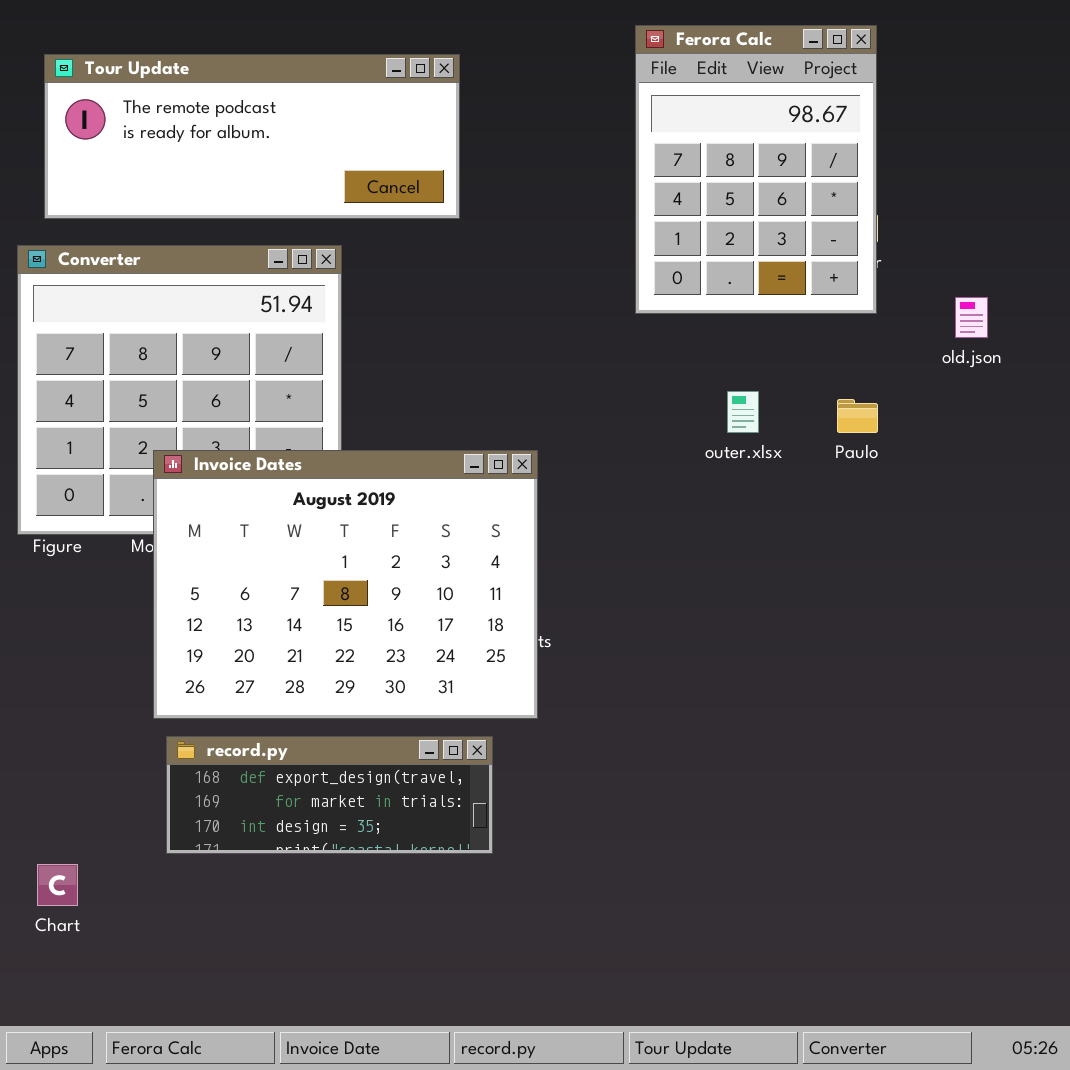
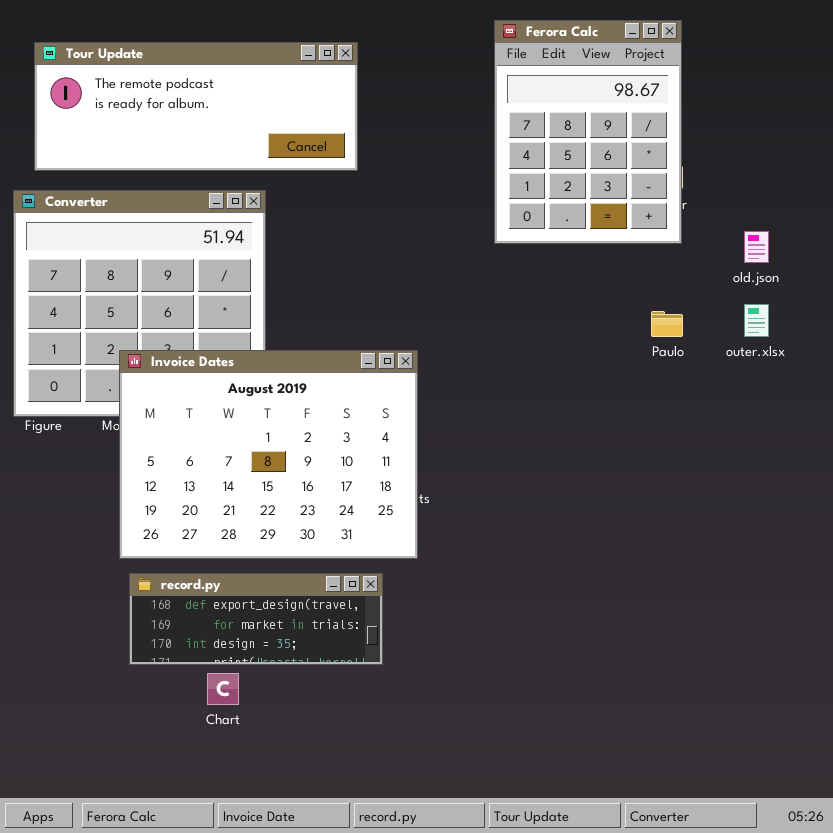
outer.xlsx: [727,391,759,433] -> [744,304,769,337], moved
Chart: [37,864,78,906] -> [207,673,239,705], moved

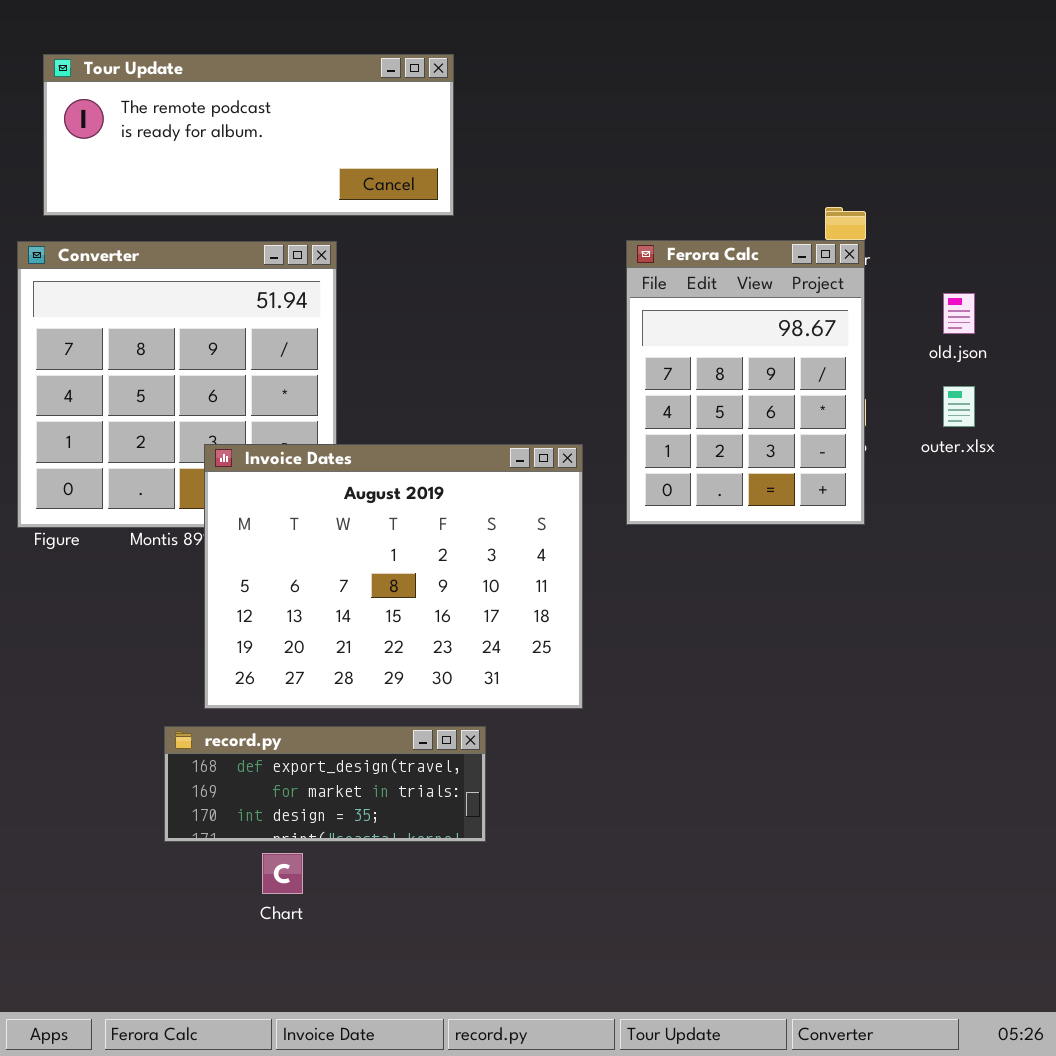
Ferora Calc: [494,20,682,244] -> [626,240,865,525], moved
Invoice Dates: [119,350,418,559] -> [204,444,583,709], moved

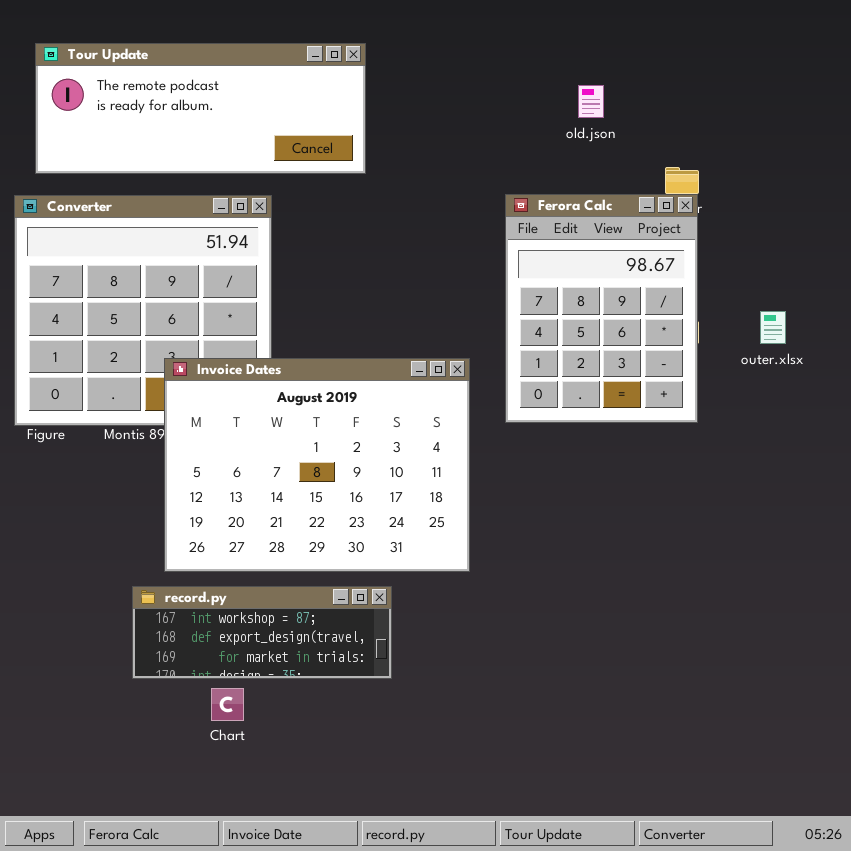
old.json: [943,293,975,334] -> [578,85,604,118], moved
record.py: [164,726,486,842] -> [132,586,392,679], scrolled up 1 row

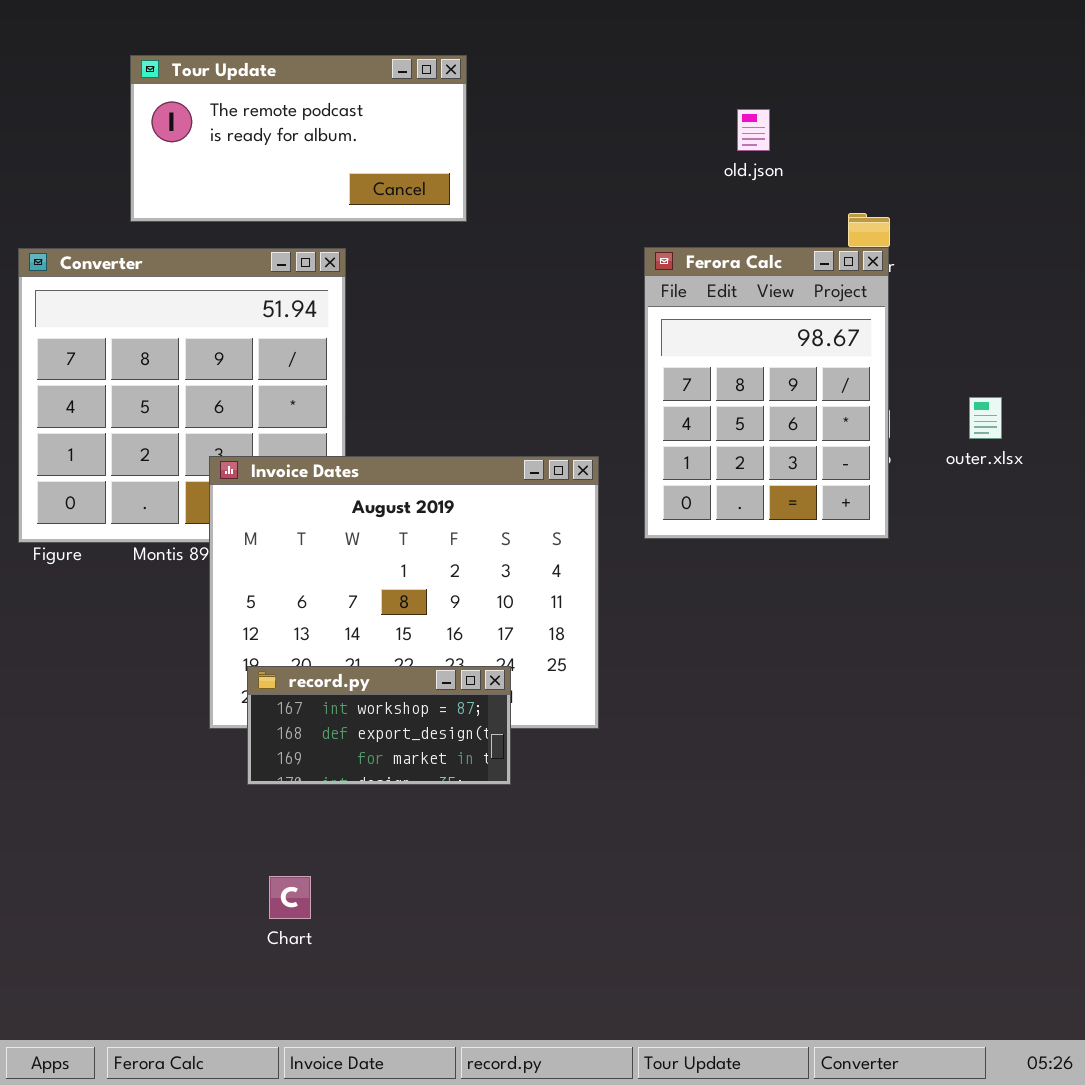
Tour Update: [35,43,366,174] -> [130,55,467,222], resized
record.py: [132,586,392,679] -> [247,666,511,785], moved, resized

